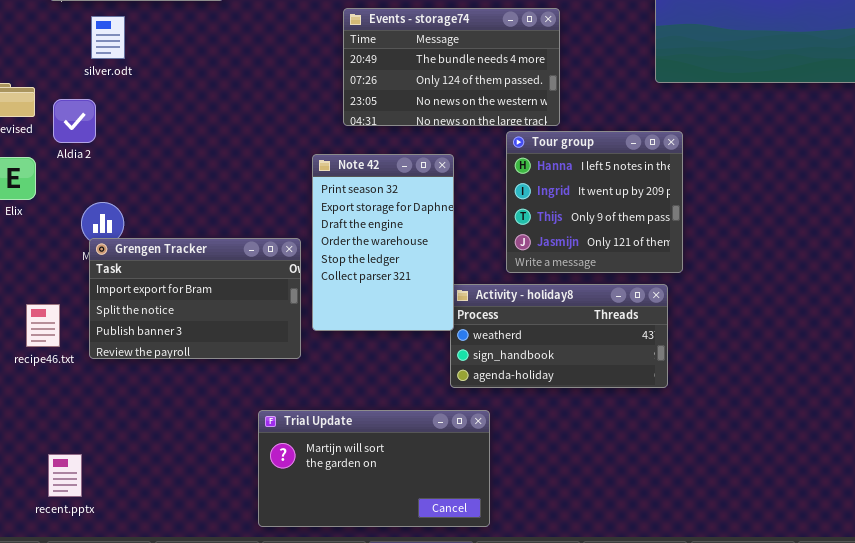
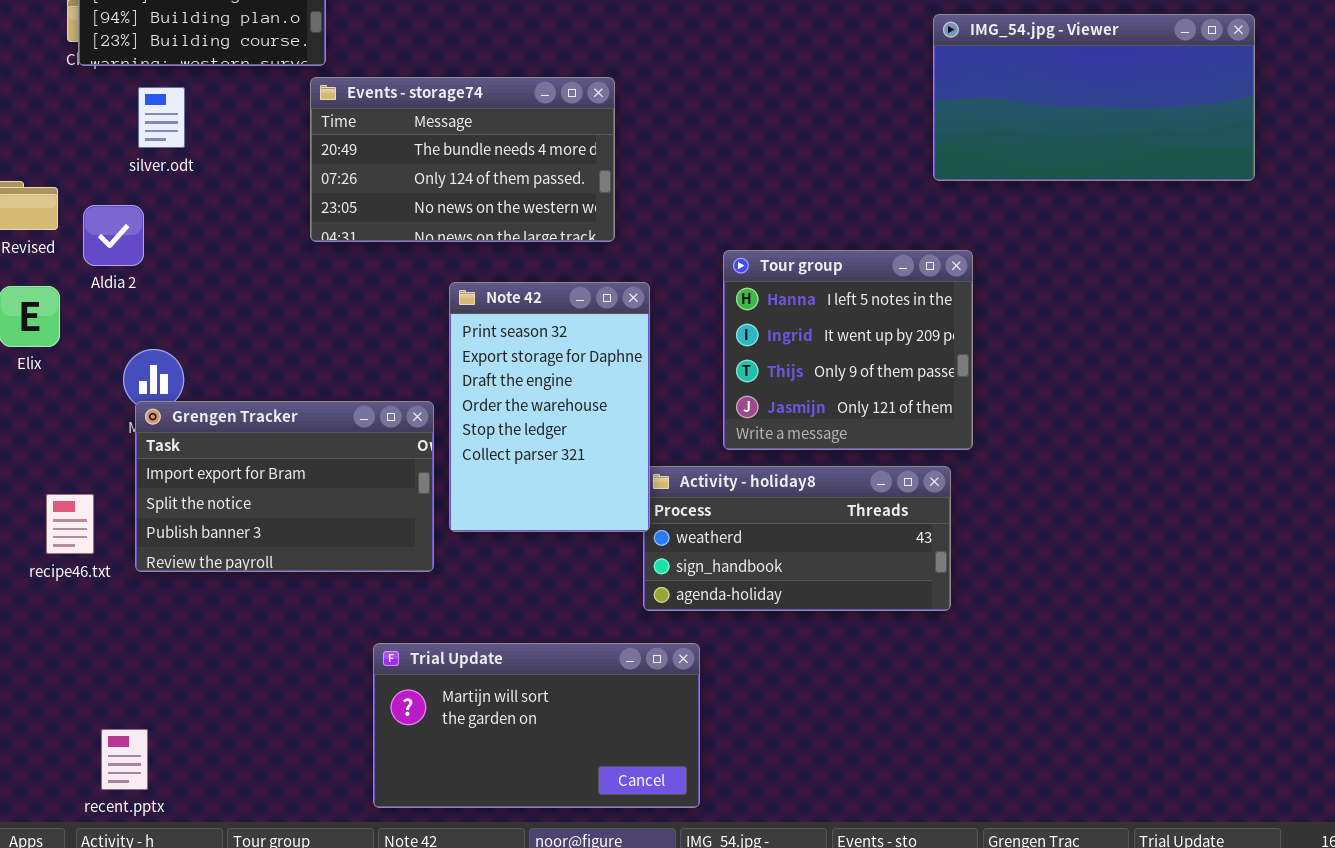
Events - storage74: [343,8,560,126] -> [310,77,615,242], moved
recent.pptx: [48,454,82,497] -> [101,729,148,790], moved

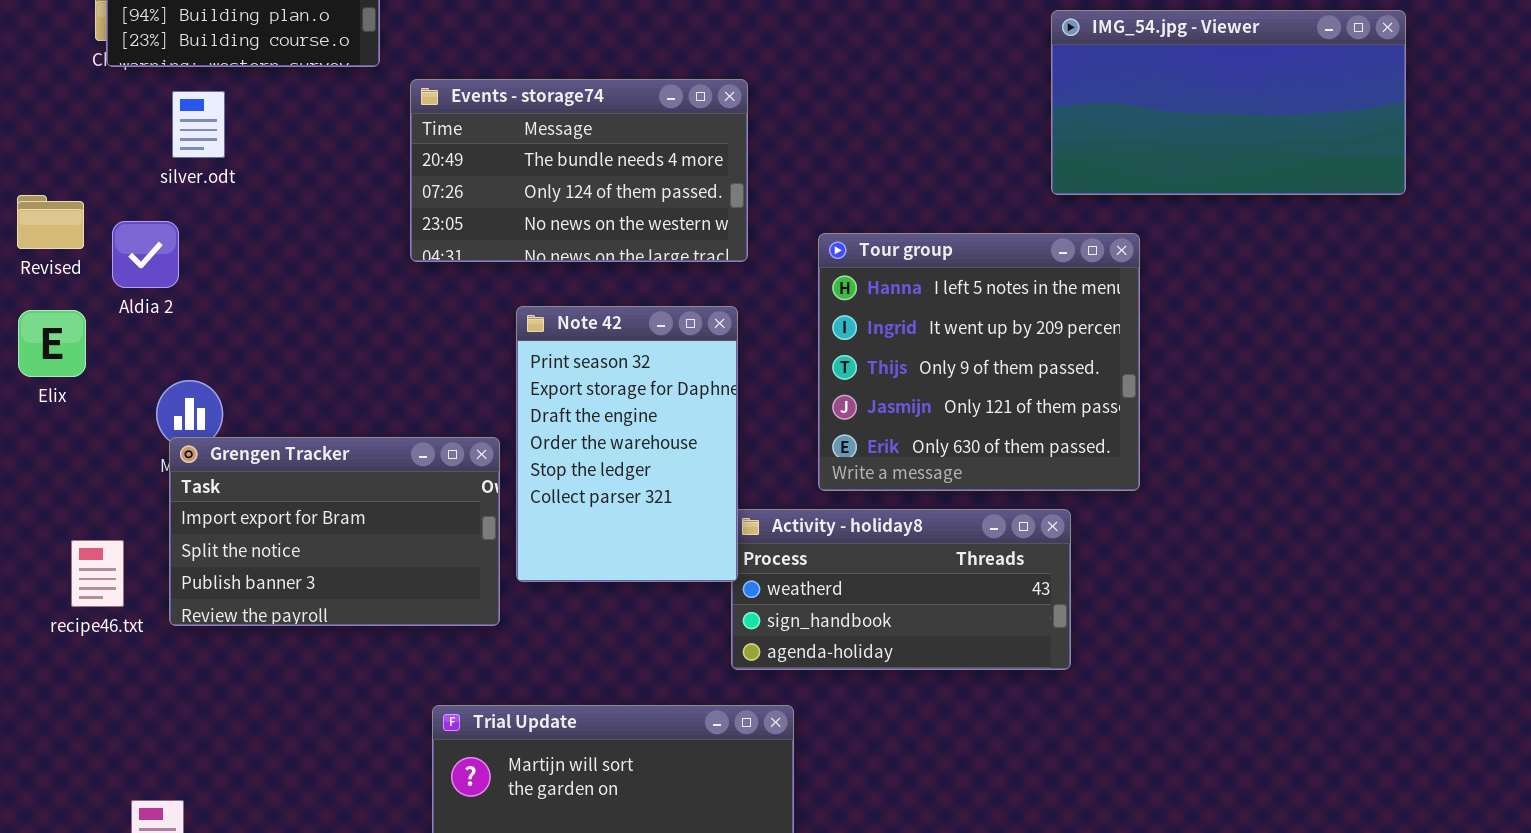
Events - storage74: [310,77,615,242] -> [410,79,748,262], moved
Tour group: [723,250,973,450] -> [818,233,1140,491], resized

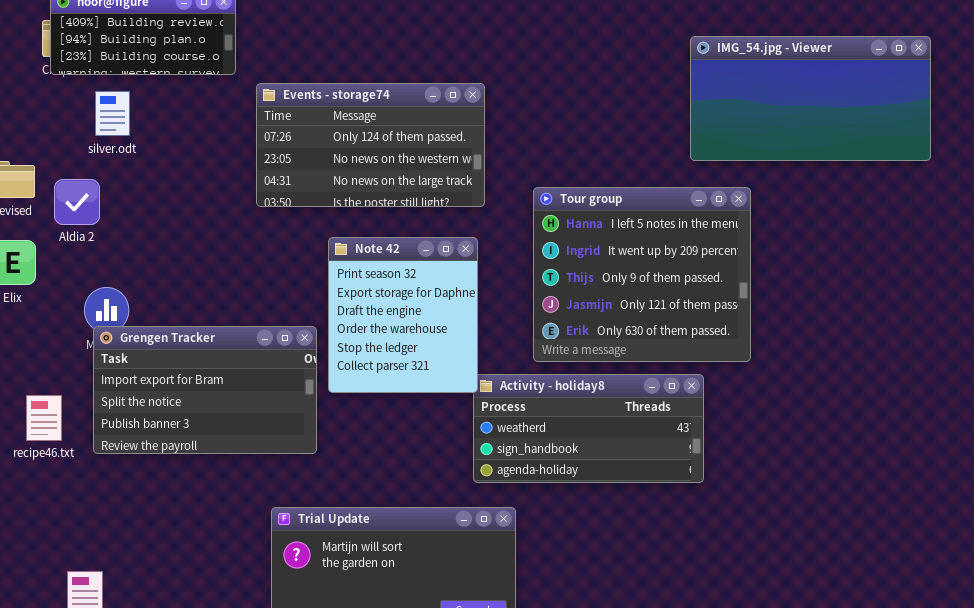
Events - storage74: [410,79,748,262] -> [256,83,485,207], scrolled down 1 row
Note 42: [516,306,738,582] -> [328,237,478,393], resized

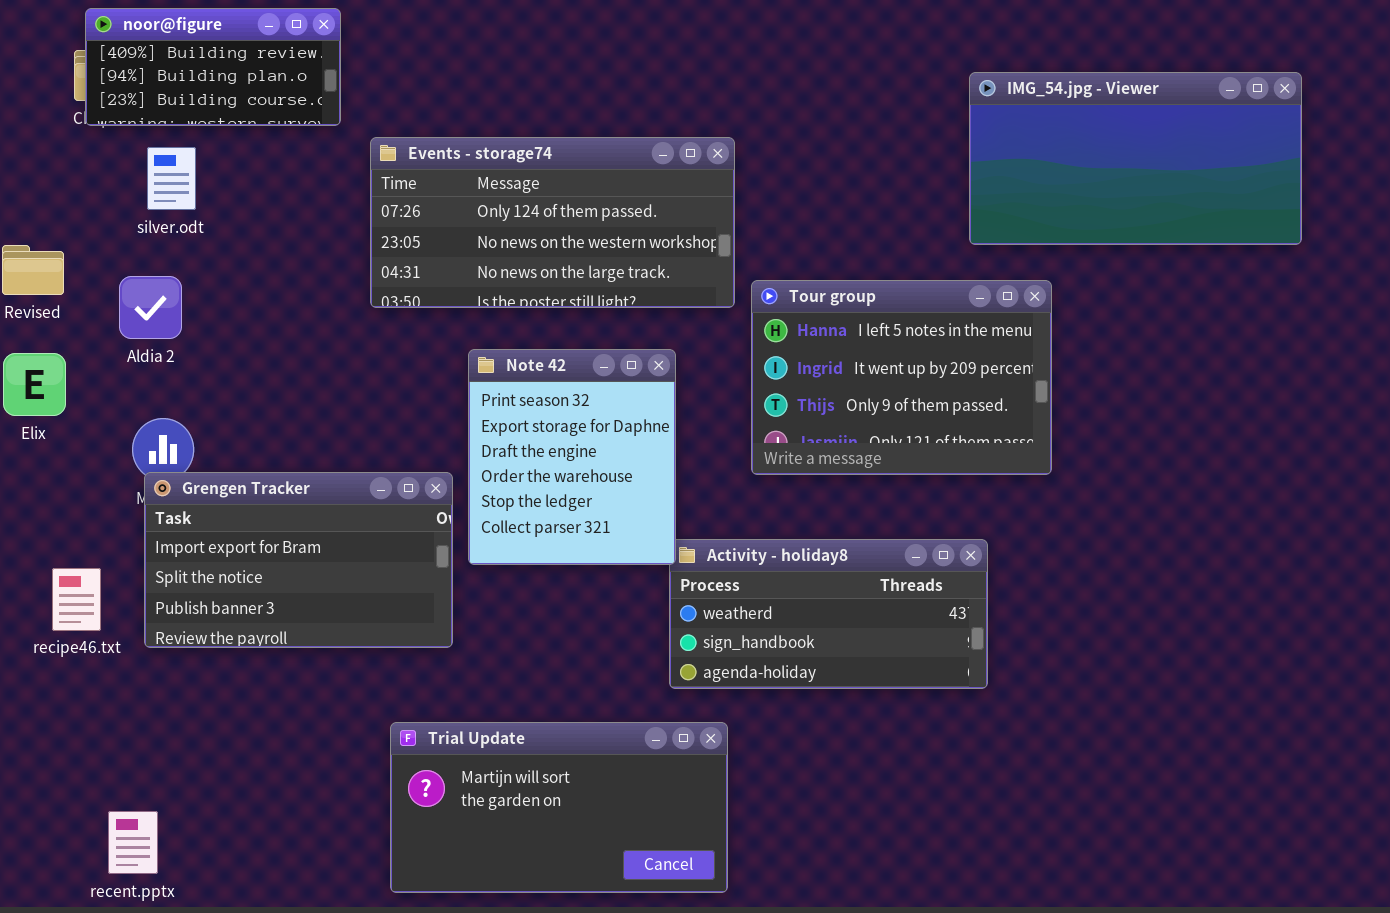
Events - storage74: [256,83,485,207] -> [370,137,735,308], resized
Aldia 2: [54,179,100,225] -> [119,276,182,339], moved
Tour group: [533,187,751,362] -> [751,280,1052,475], resized

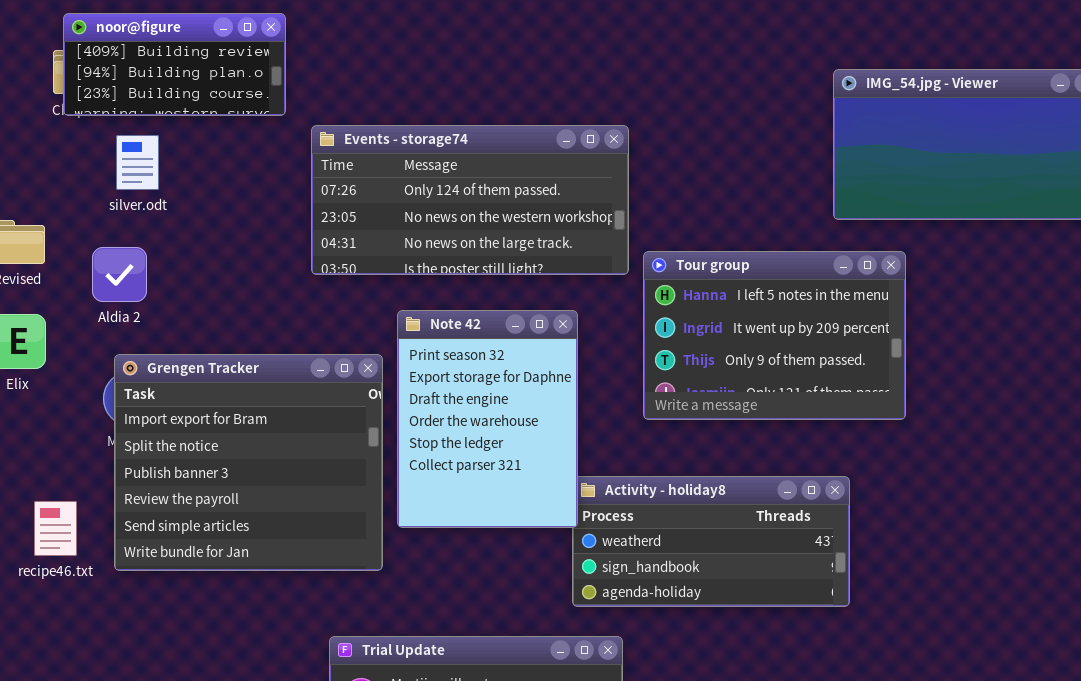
Note 42: [468,349,676,565] -> [397,310,578,528], resized
Grengen Tracker: [144,472,453,648] -> [114,354,383,571], resized

